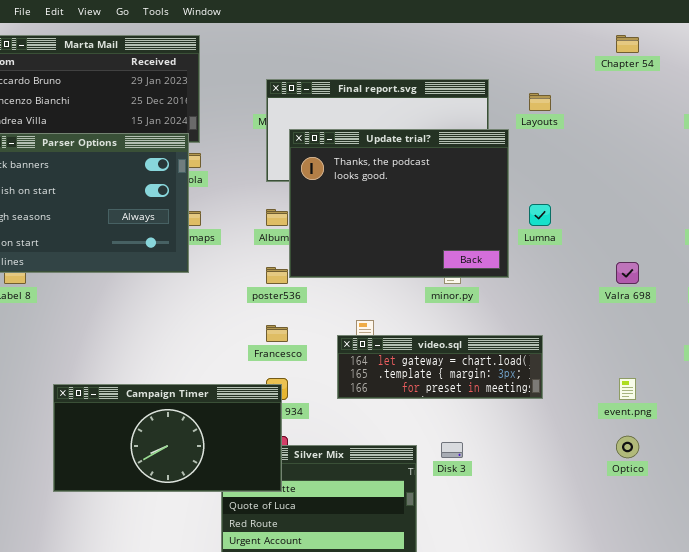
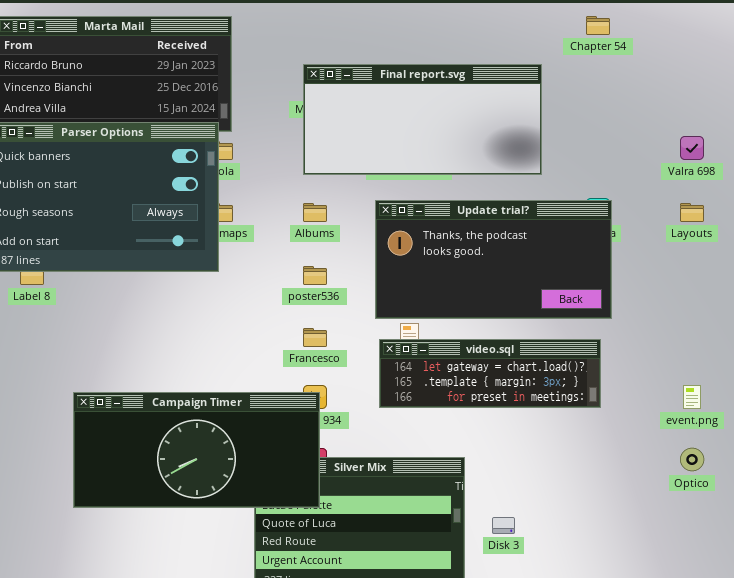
Chapter 54: [616,35,639,53] -> [586,16,610,35], moved
Layouts: [529,93,551,111] -> [680,203,704,222], moved
Update trial?: [289,129,509,278] -> [375,200,612,319], moved, resized
Valra 698: [616,262,639,284] -> [680,136,704,160], moved
Disk 3: [441,442,463,458] -> [492,517,515,534], moved

